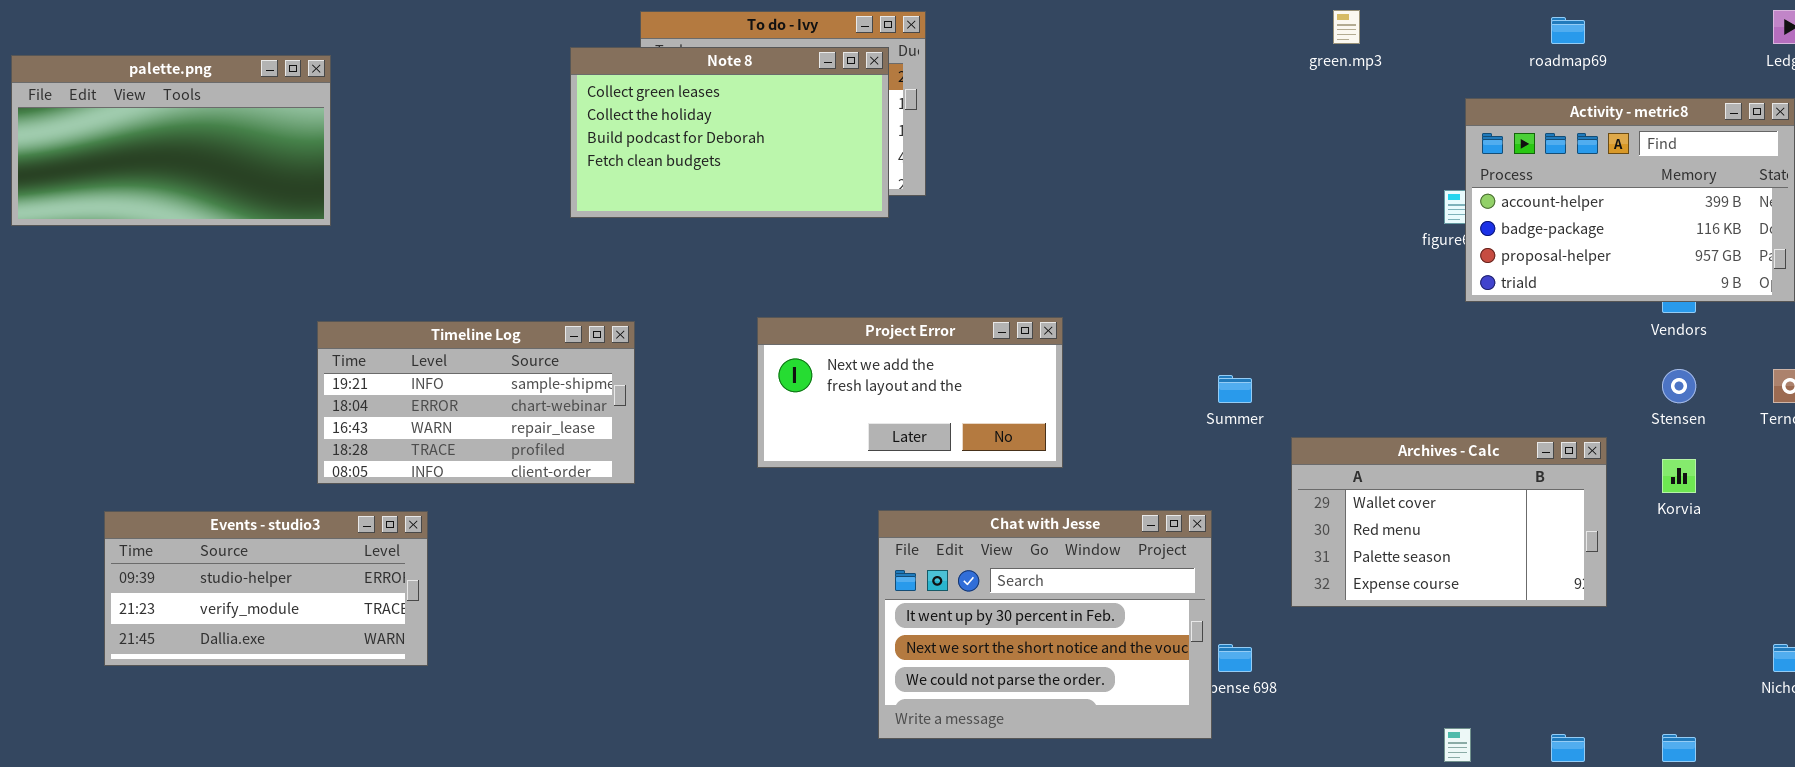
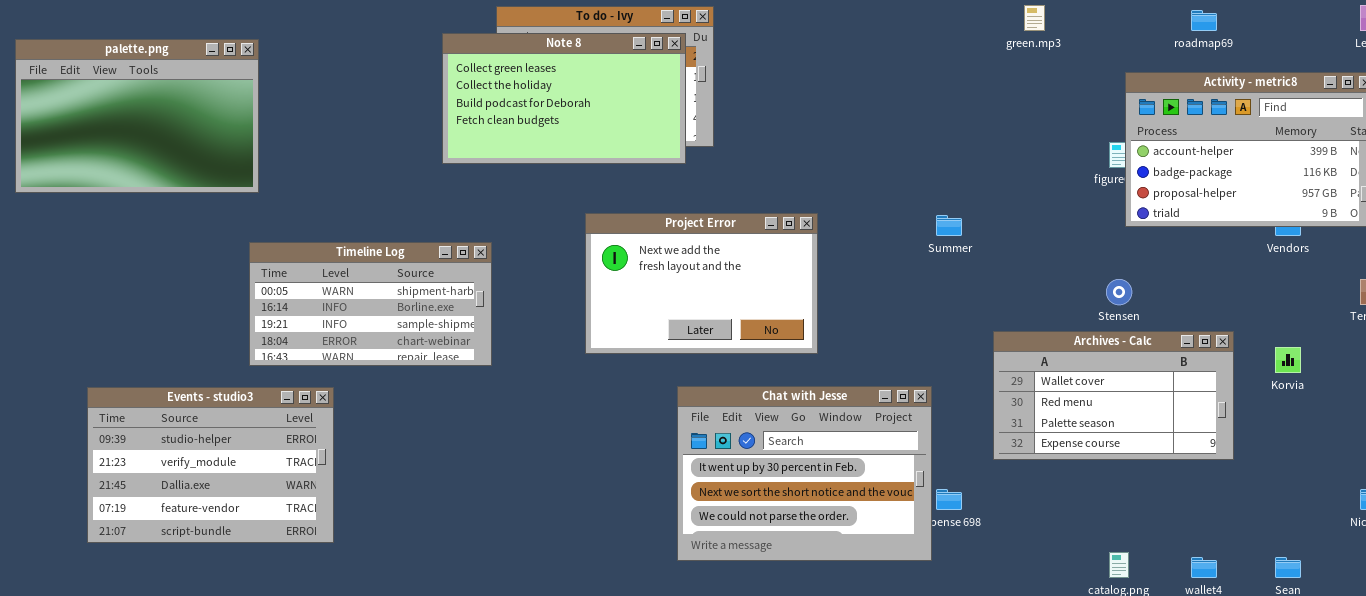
palette.png: [11,55,331,226] -> [15,39,259,193], resized
Project Error: [757,317,1063,468] -> [585,213,818,354], resized
Timeline Log: [317,321,635,484] -> [249,242,492,366], scrolled up 2 rows
Stensen: [1662,369,1696,403] -> [1106,279,1132,305], moved
Summer: [1218,375,1252,403] -> [936,215,962,236], moved
Events - studio3: [104,511,428,666] -> [87,387,334,543], resized

